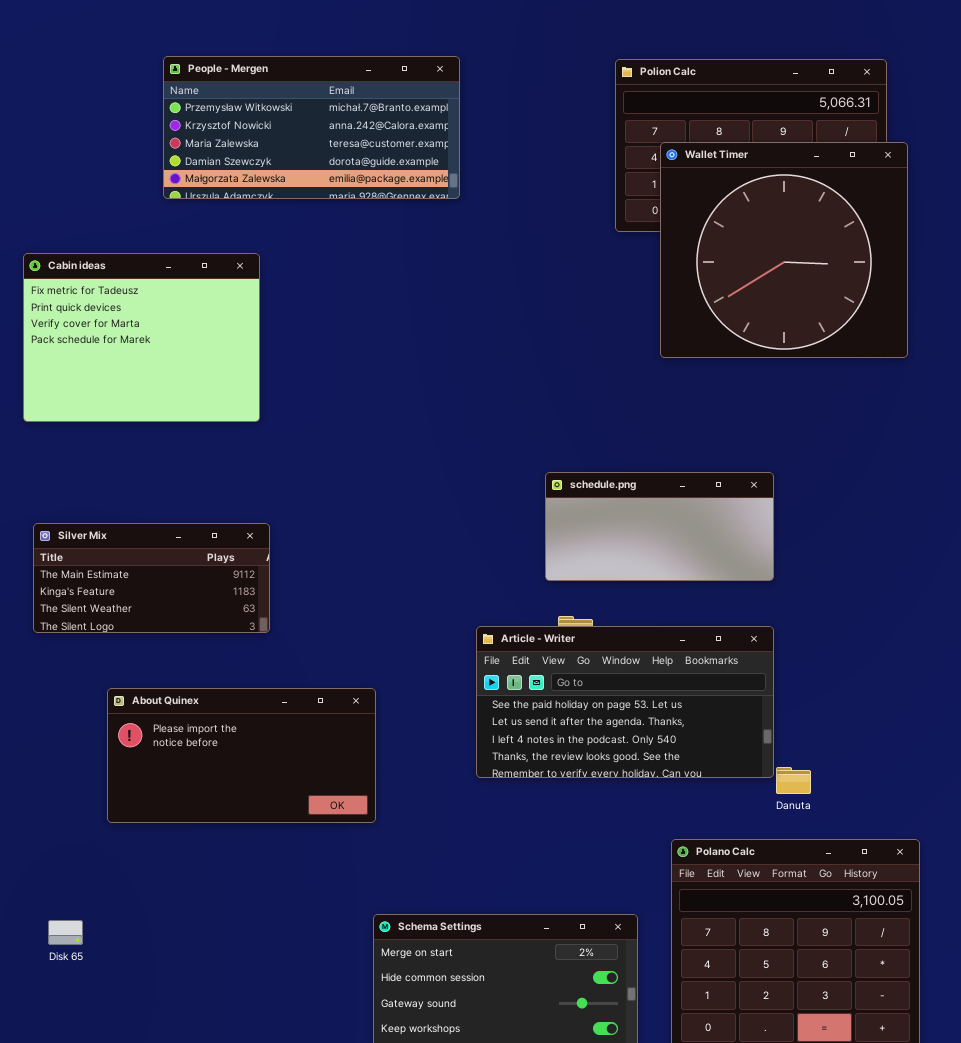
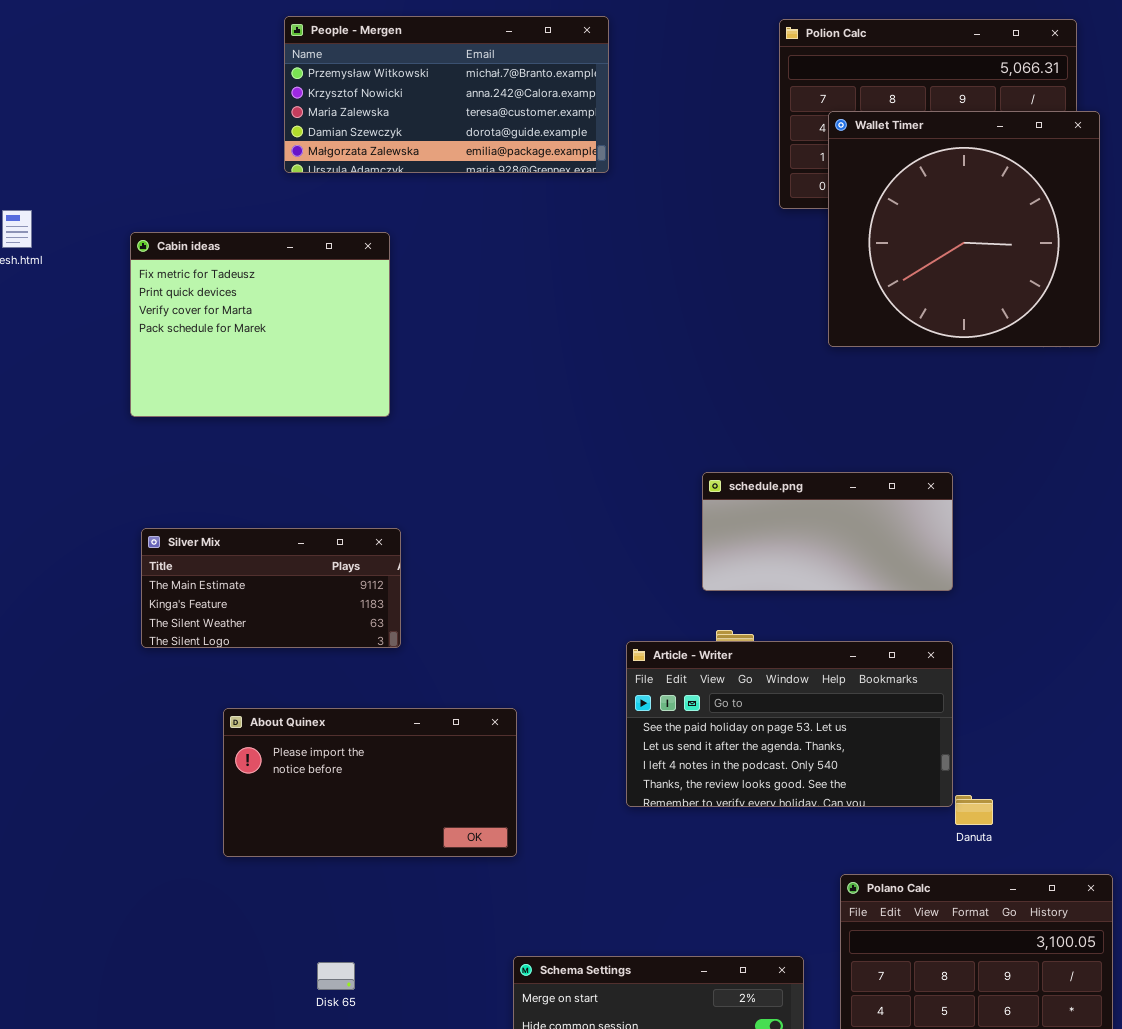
Disk 65: [48,920,83,945] -> [317,962,355,990], moved

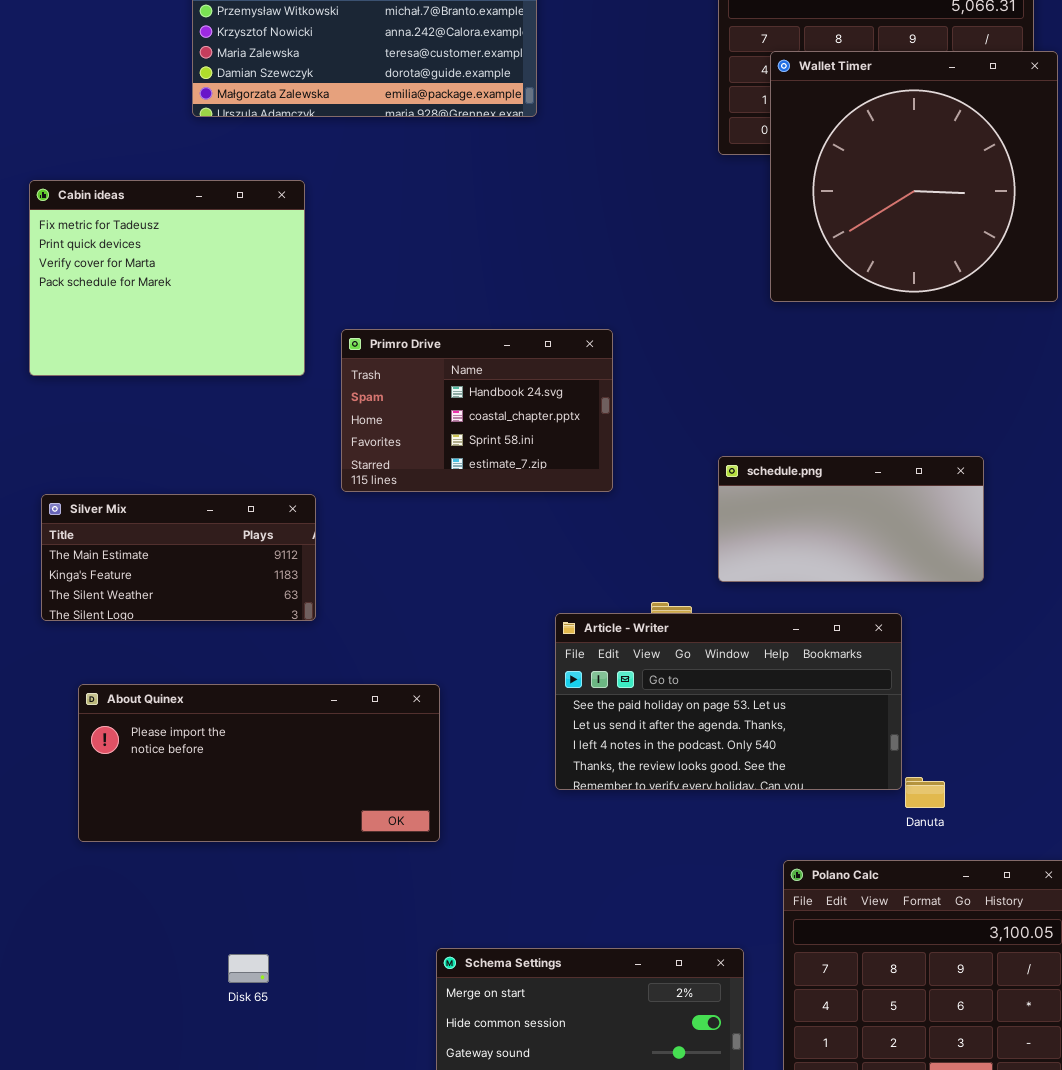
Primro Drive: none -> [341,329,613,492], opened
schedule.png: [702,472,953,591] -> [718,456,984,582], moved
About Quinex: [223,708,517,857] -> [78,684,440,842], resized

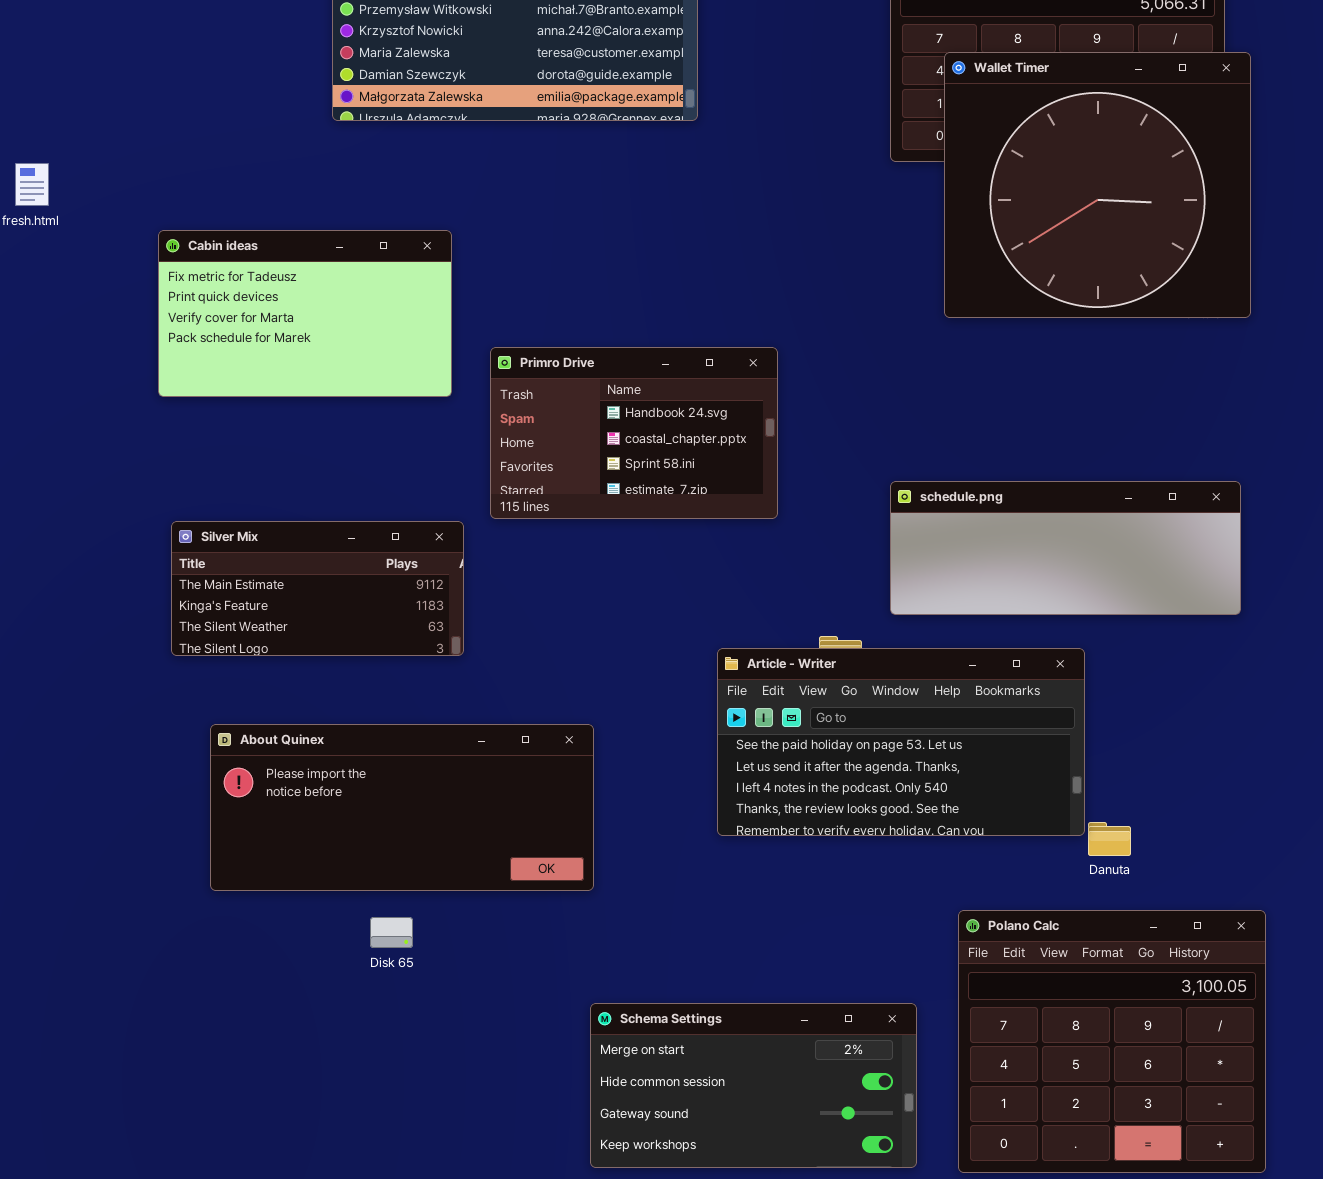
Cabin ideas: [29,180,305,376] -> [158,230,452,397], resized
schedule.png: [718,456,984,582] -> [890,481,1241,615], resized
Disk 65: [228,954,269,983] -> [370,917,413,948], moved

